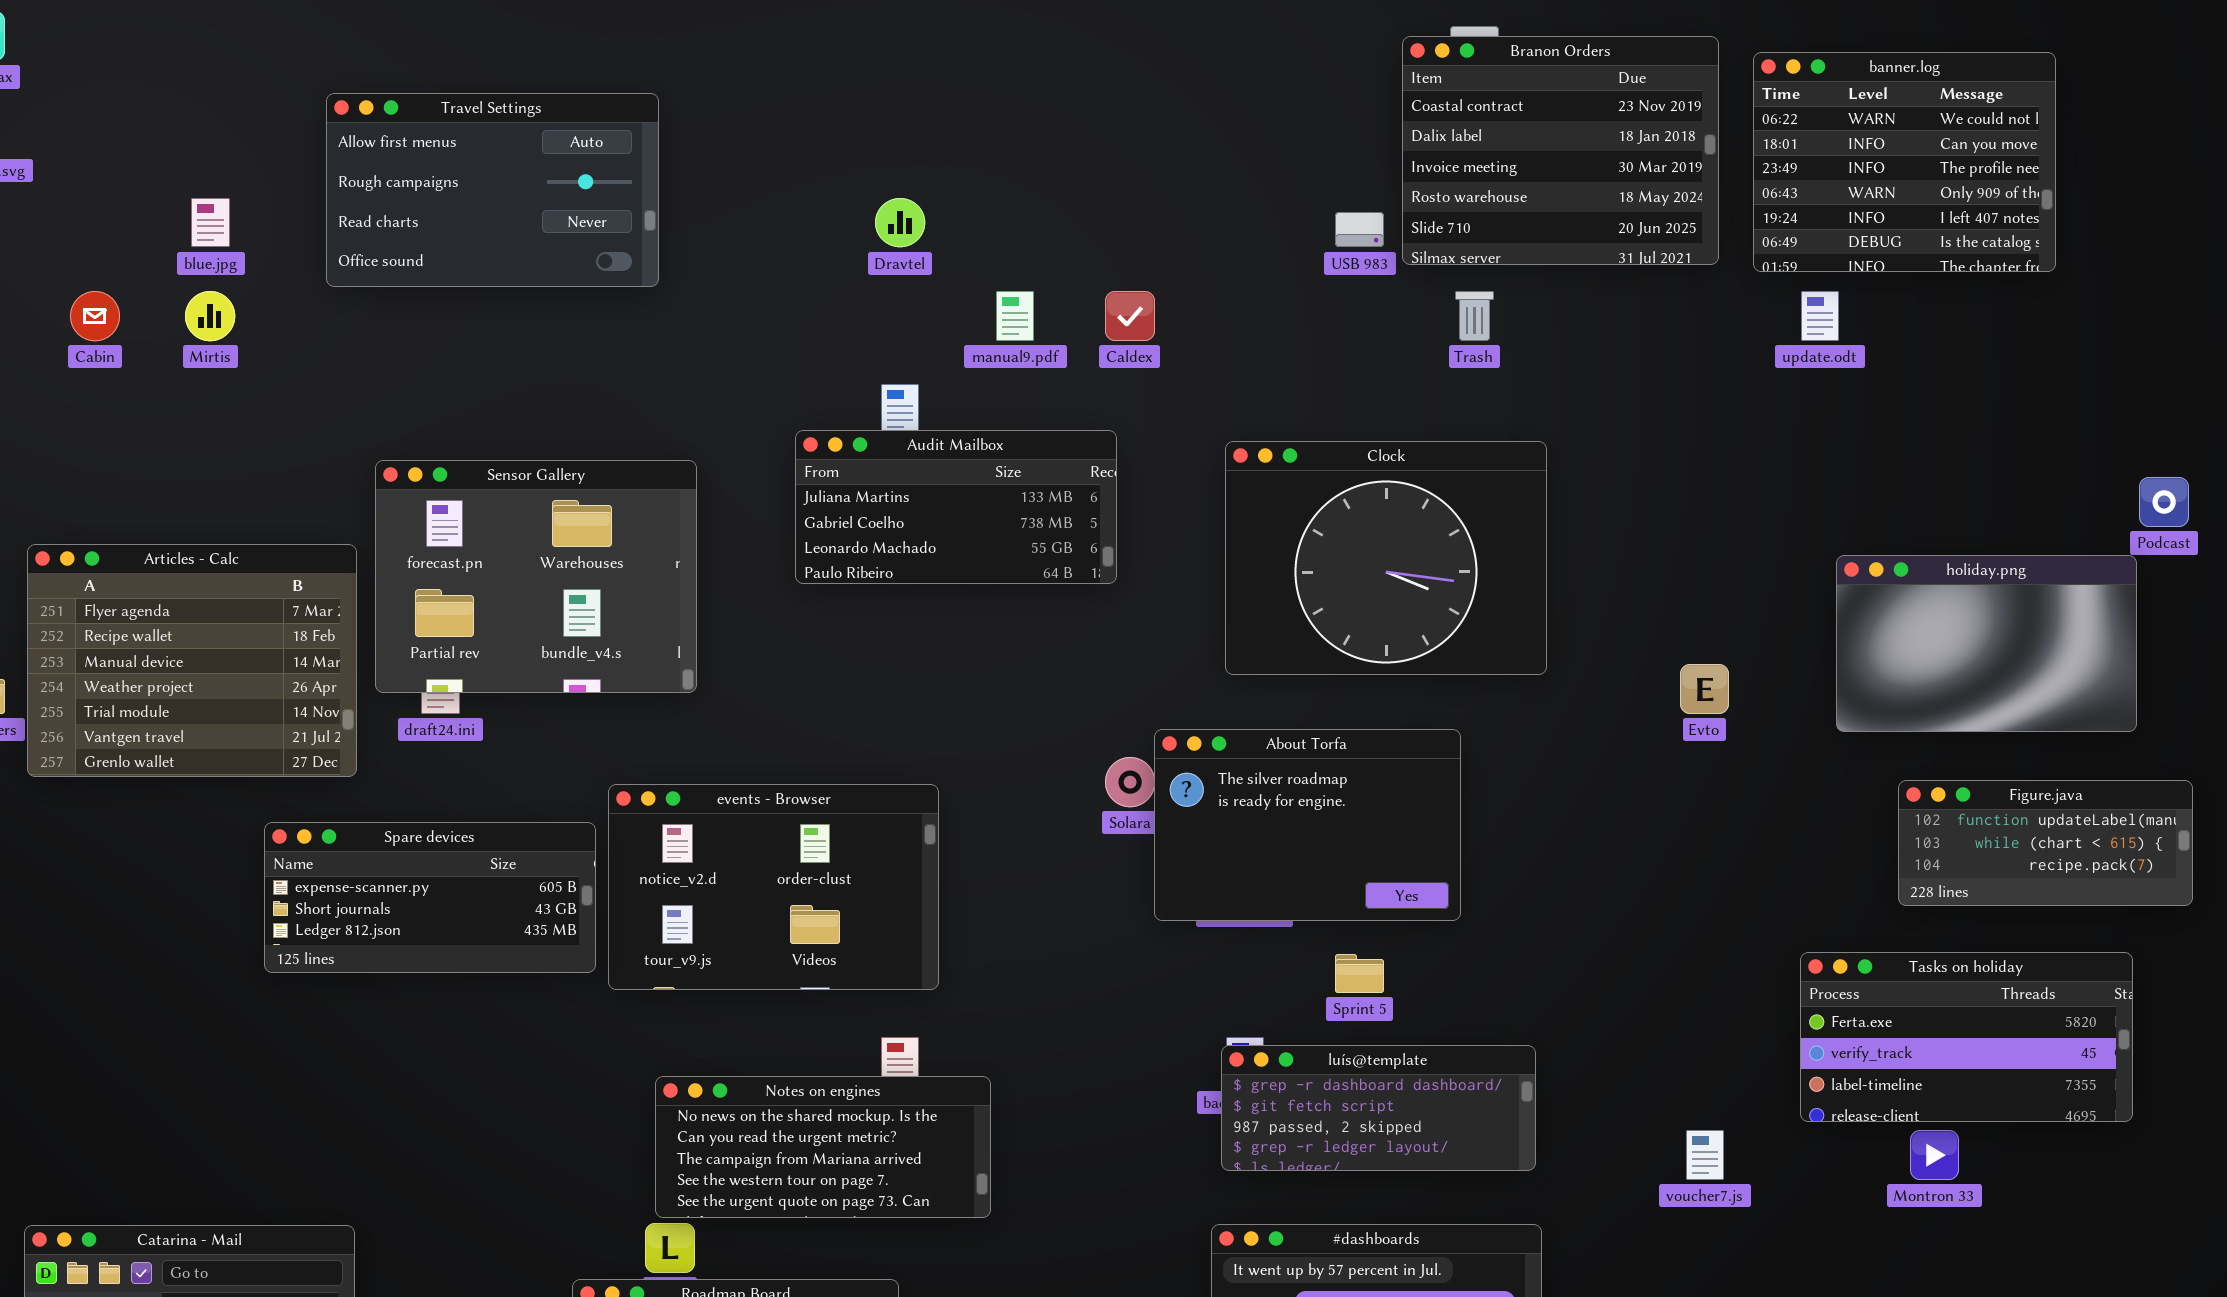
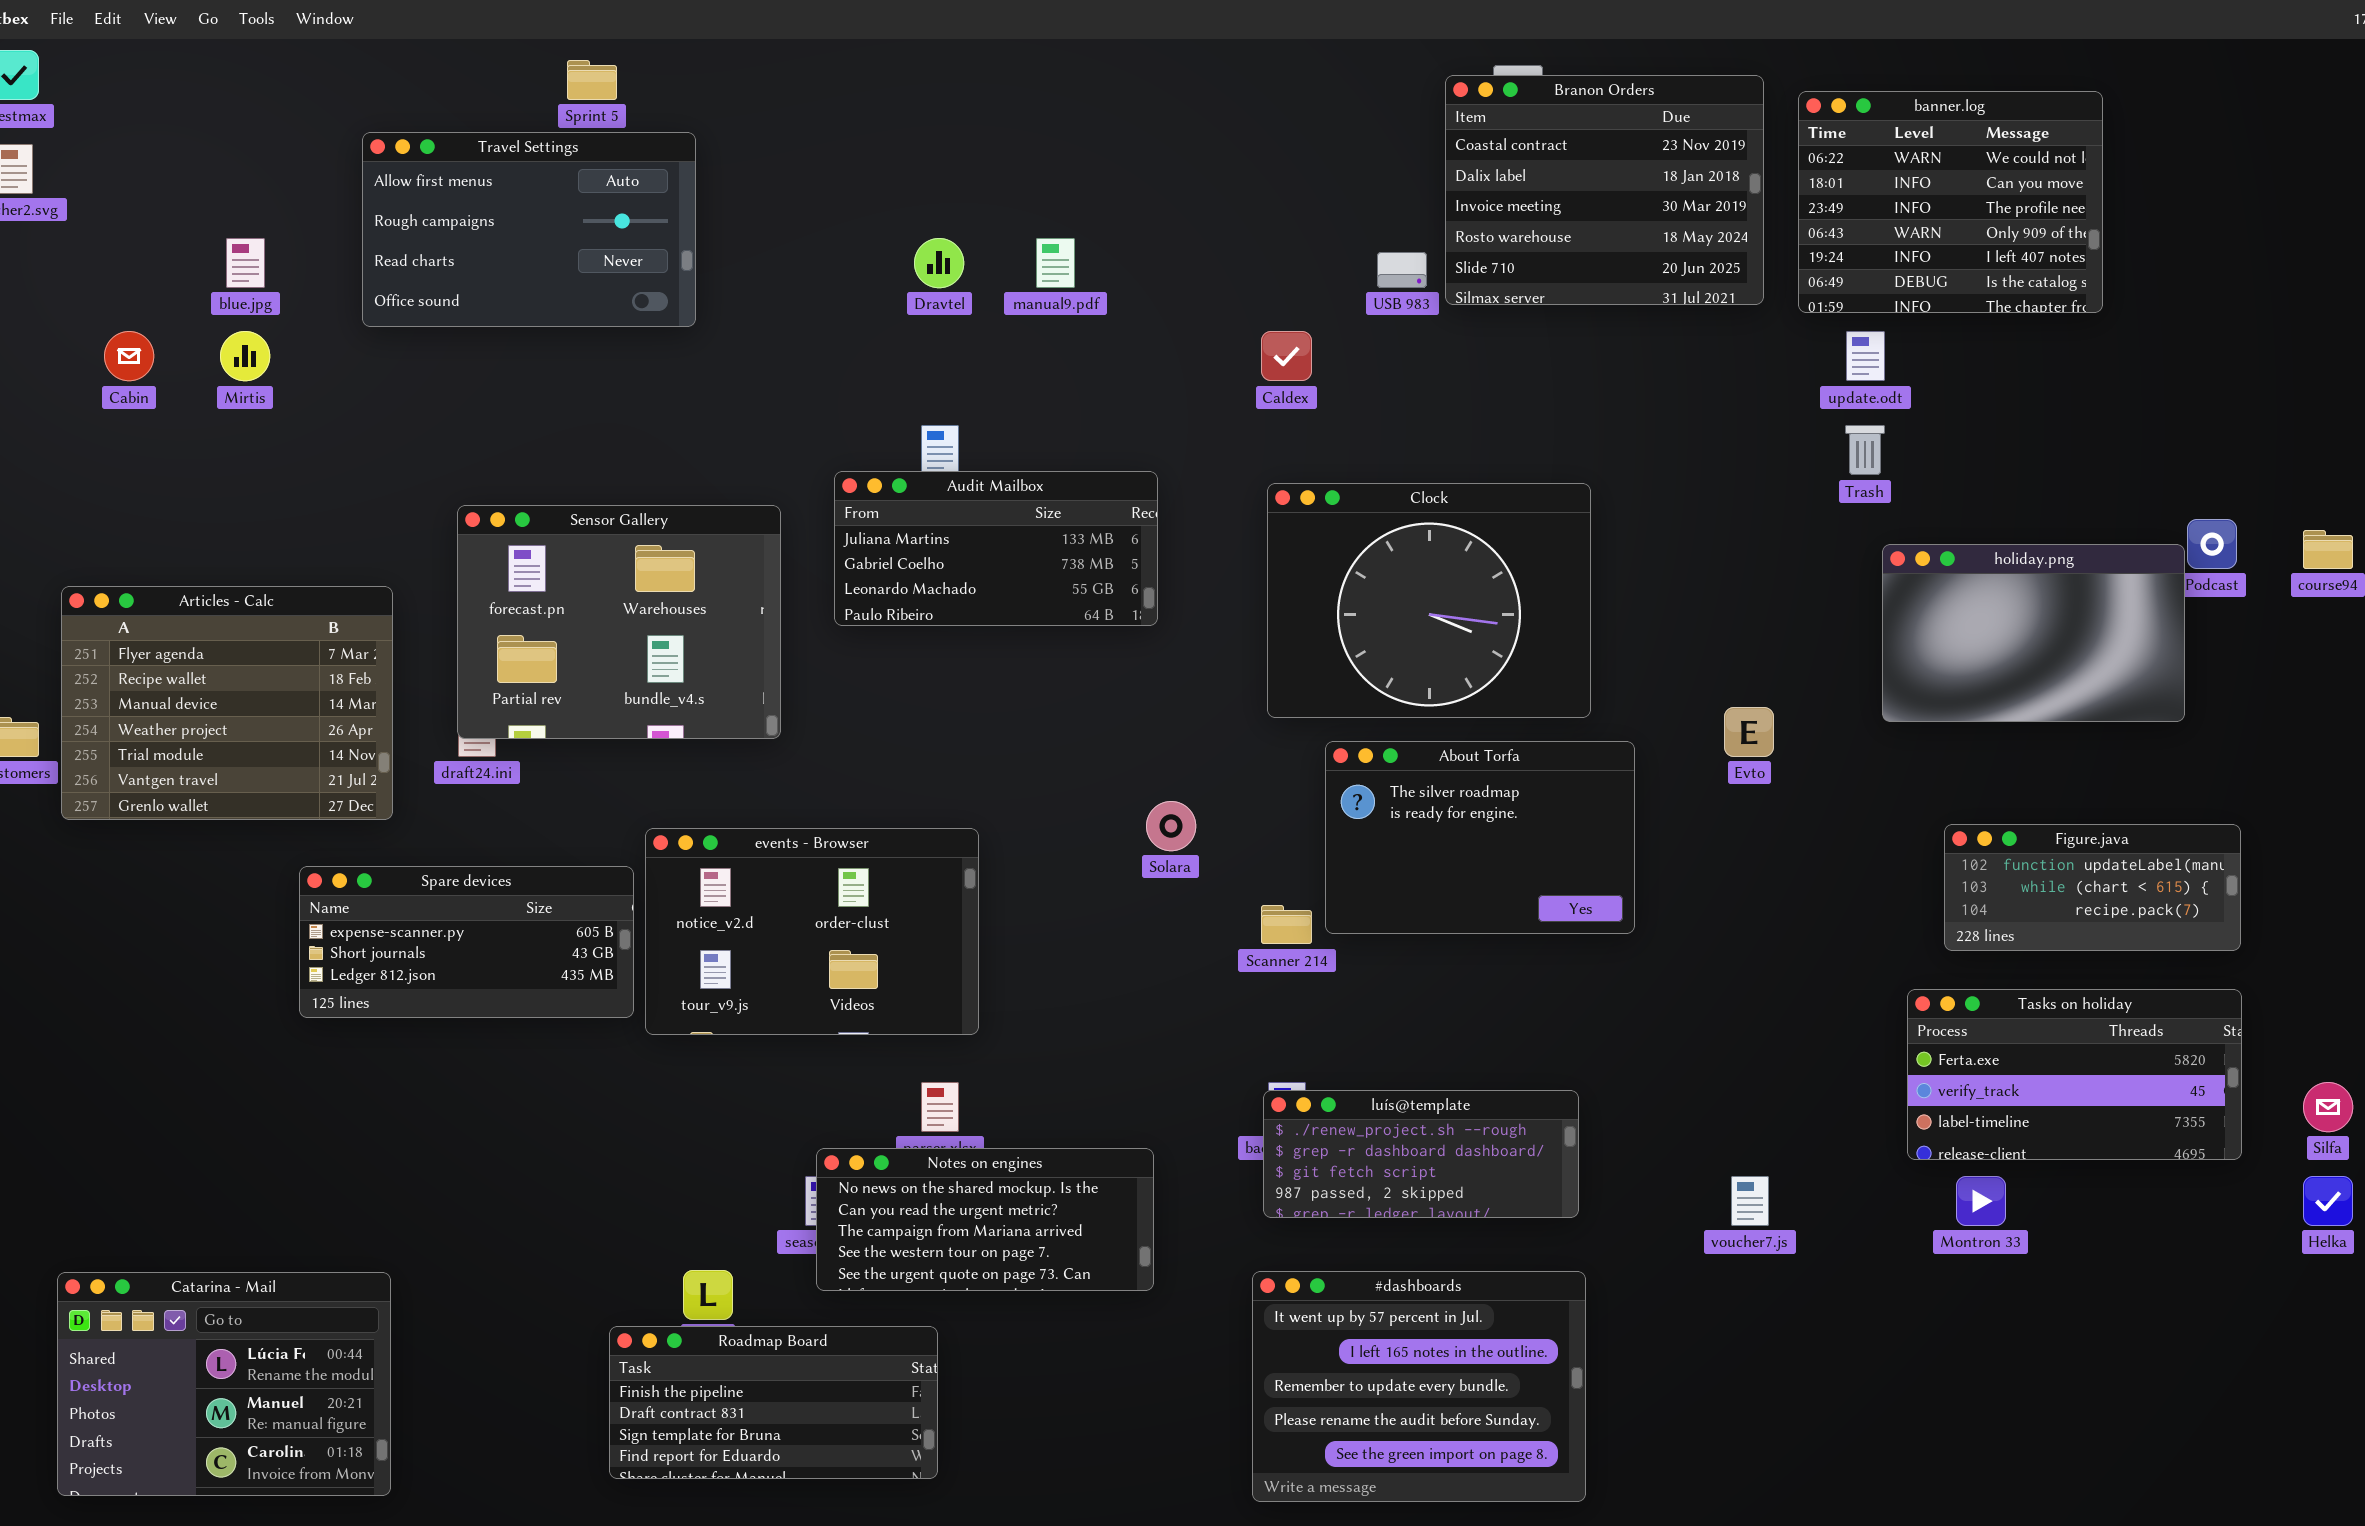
manual9.pdf: [996,291,1034,341] -> [1036,238,1075,288], moved
Caldex: [1105,291,1155,341] -> [1261,331,1312,381], moved
Trash: [1455,291,1494,341] -> [1845,425,1885,475], moved
Sensor Gallery: [375,460,697,693] -> [457,505,781,739], moved
holiday.png: [1836,555,2137,732] -> [1882,544,2185,722], moved
About Torfa: [1154,729,1461,921] -> [1325,741,1635,934], moved
Tasks on holiday: [1800,952,2133,1122] -> [1907,989,2242,1160], moved
Sprint 5: [1335,954,1384,993] -> [567,60,617,100], moved
luís@template: [1221,1045,1536,1171] -> [1263,1090,1579,1218], scrolled up 1 row
Notes on engines: [655,1076,991,1218] -> [816,1148,1154,1291], moved

